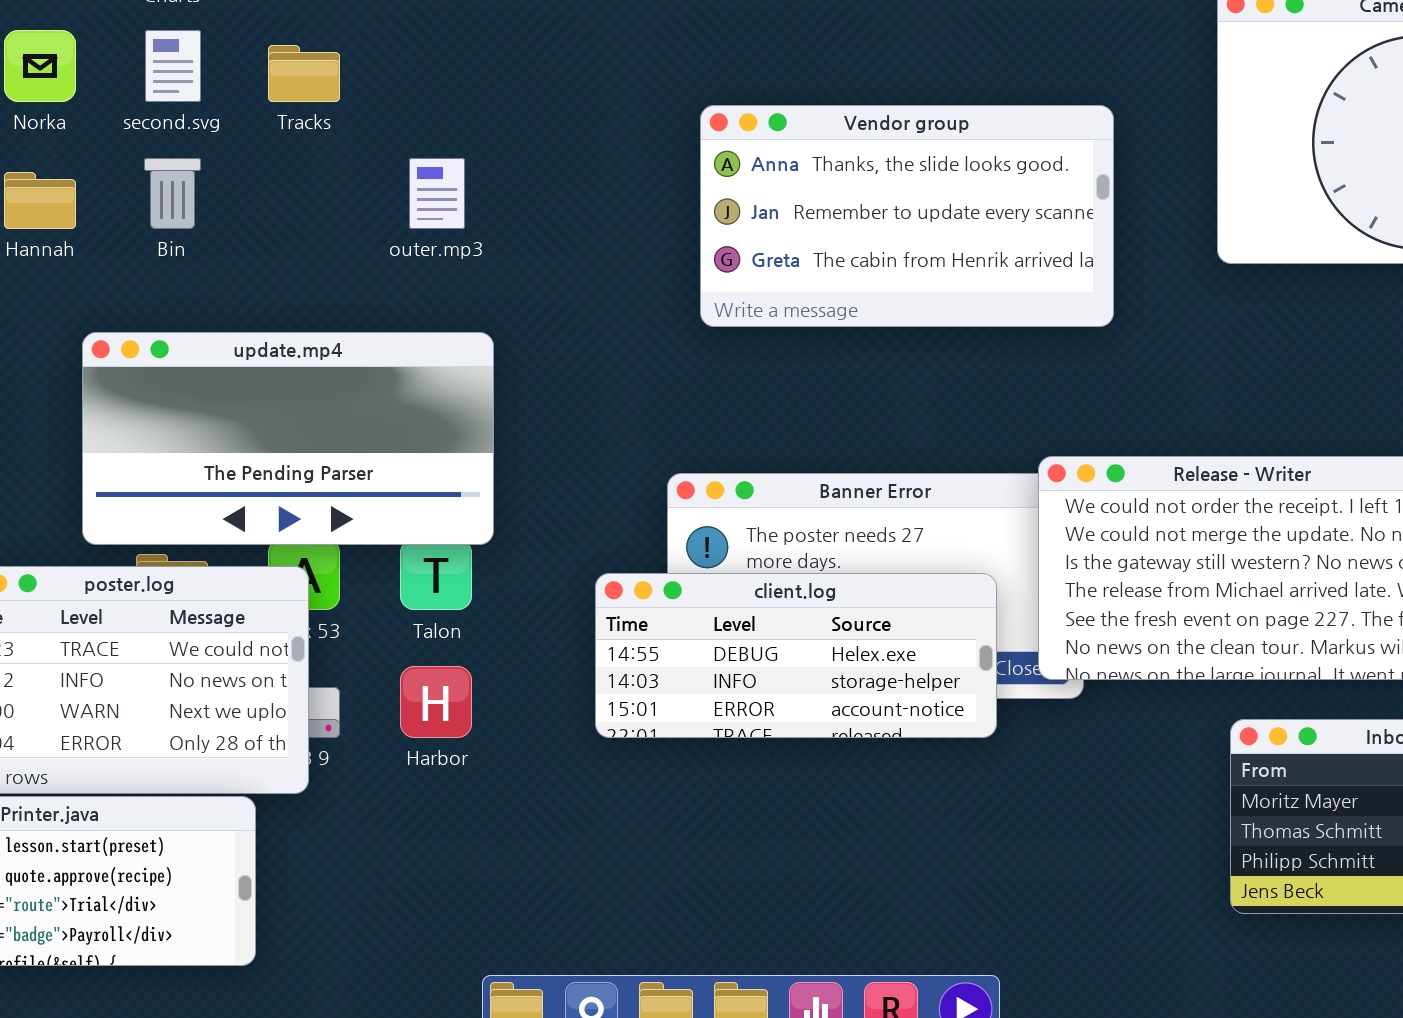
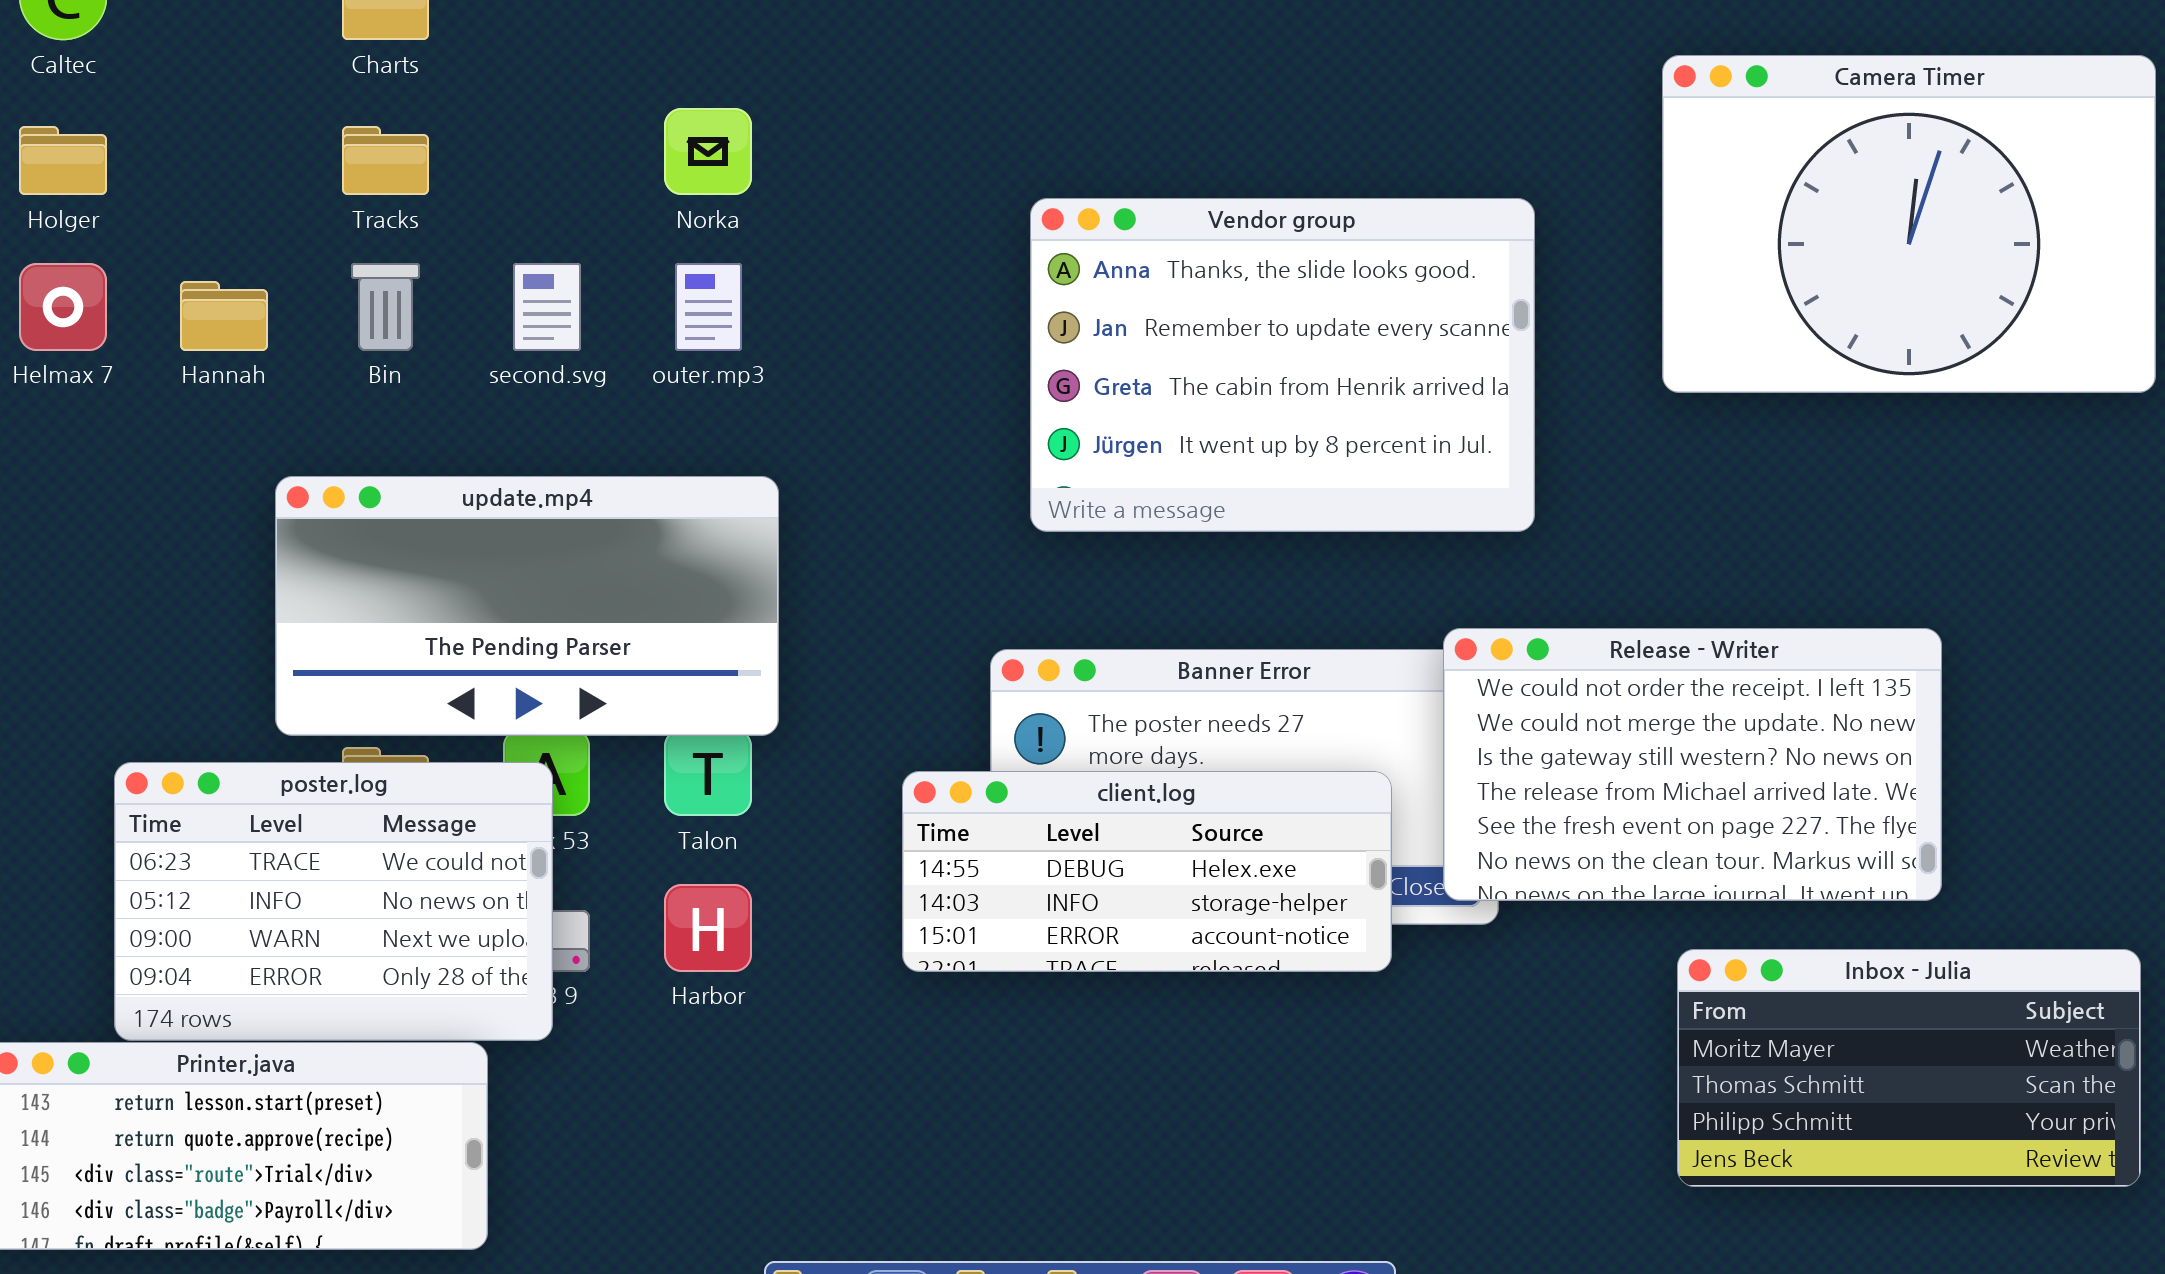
Norka: [4,30,76,102] -> [664,108,752,195], moved
second.svg: [145,30,201,102] -> [513,263,581,351], moved
Tracks: [268,45,340,102] -> [342,126,429,195], moved
Vendor group: [700,105,1114,327] -> [1030,198,1535,532], resized

